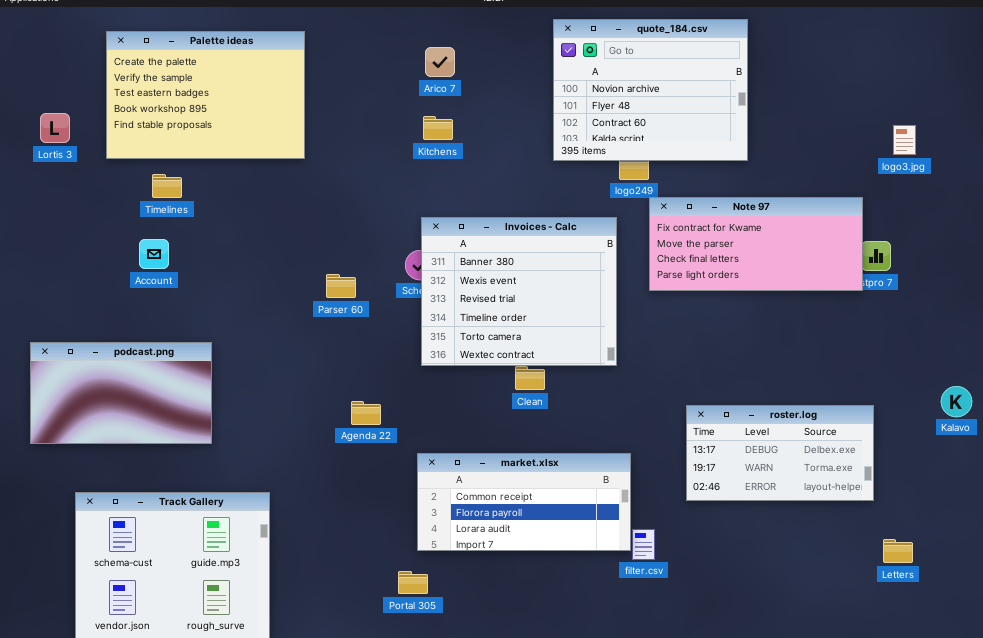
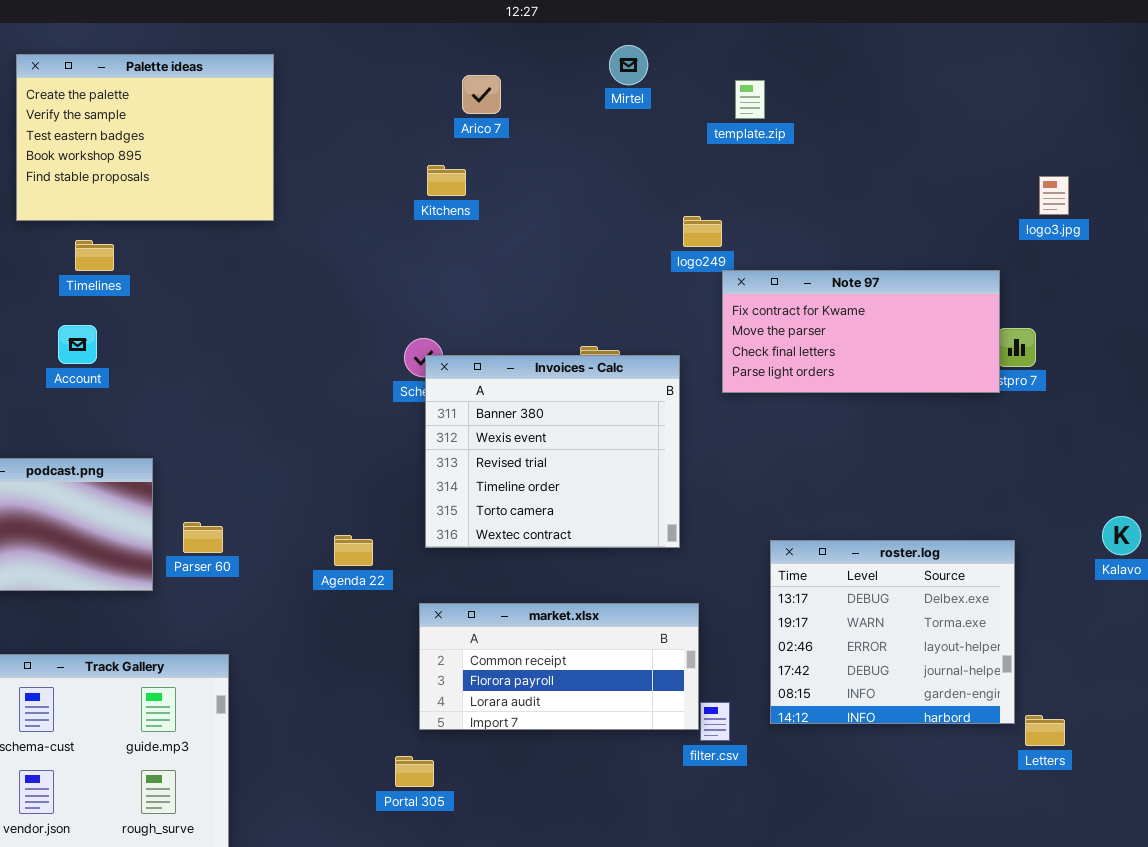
quote_184.csv: [553,19,748,161] -> none, closed
Arico 7: [425,47,455,77] -> [462,75,501,114], moved
Invoices - Calc: [421,217,617,366] -> [425,355,680,548], moved
Parser 60: [326,274,356,298] -> [183,522,223,553], moved
roster.log: [686,405,874,501] -> [770,540,1015,724], resized

